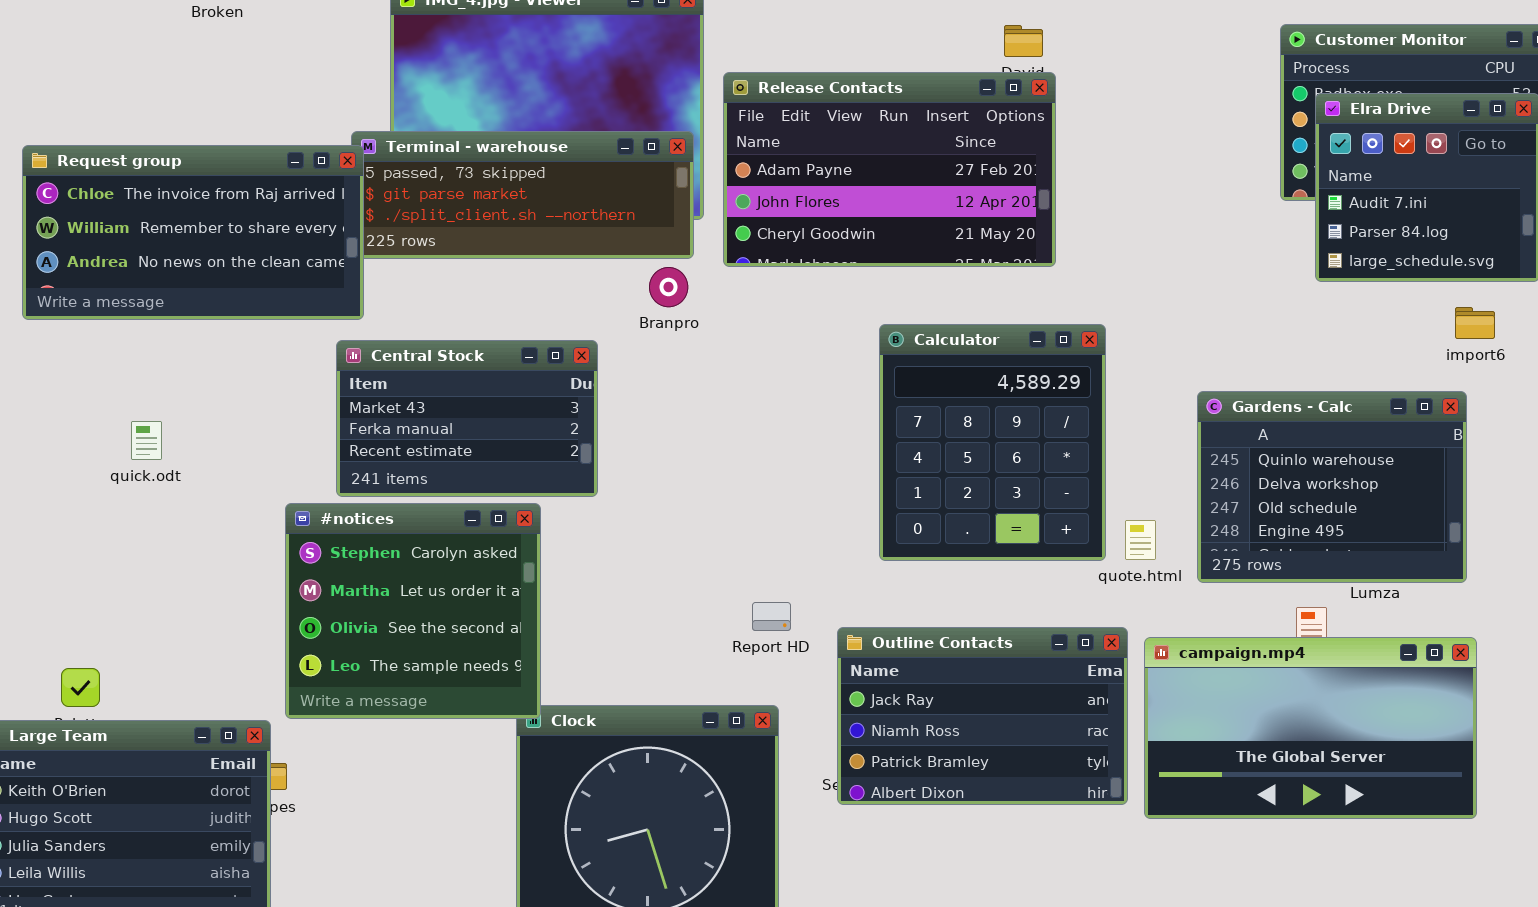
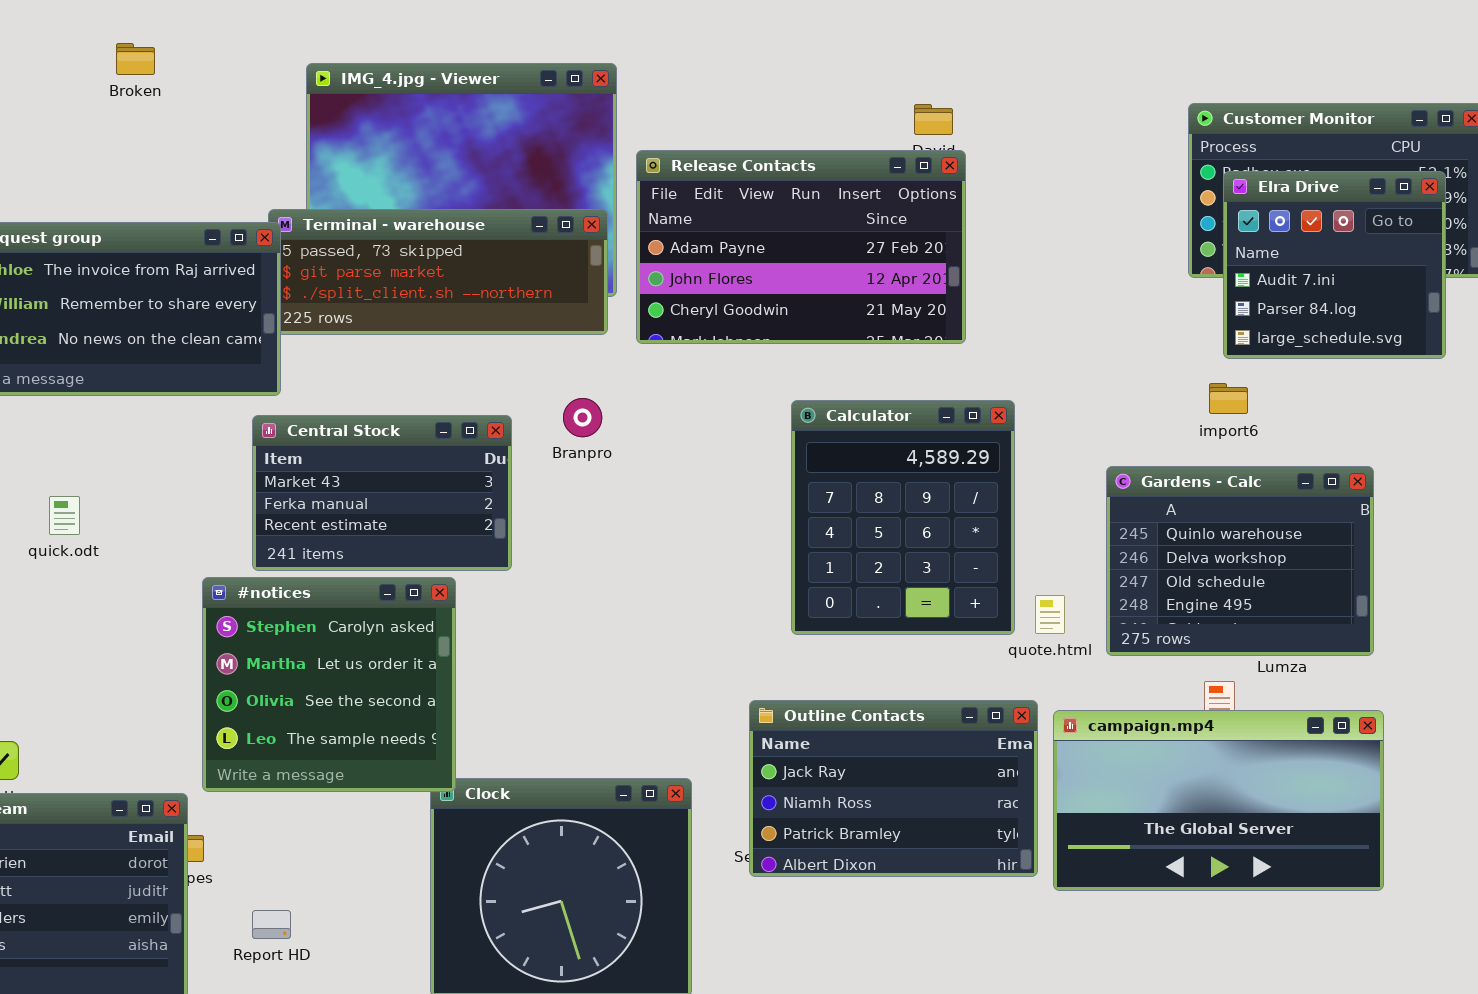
Branpro: [649,267,688,307] -> [563,398,602,437], moved
import6: [1455,307,1495,339] -> [1209,383,1248,414], moved
Report HD: [752,602,791,631] -> [252,910,291,939], moved

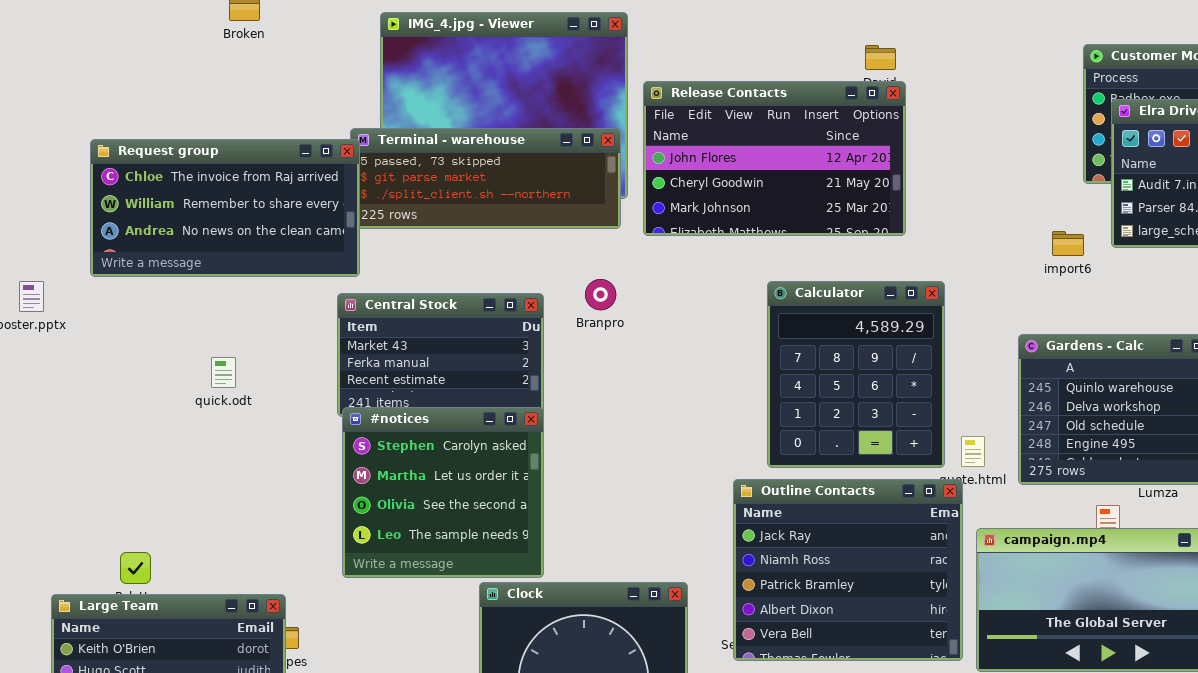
Release Contacts: [636,150,966,344] -> [643,81,906,236], scrolled down 1 row
import6: [1209,383,1248,414] -> [1052,231,1084,256], moved
quick.odt: [49,496,80,535] -> [211,357,236,388], moved
#notices: [202,577,456,792] -> [342,407,544,578], moved
Outline Contacts: [749,700,1038,877] -> [733,479,963,661], resized

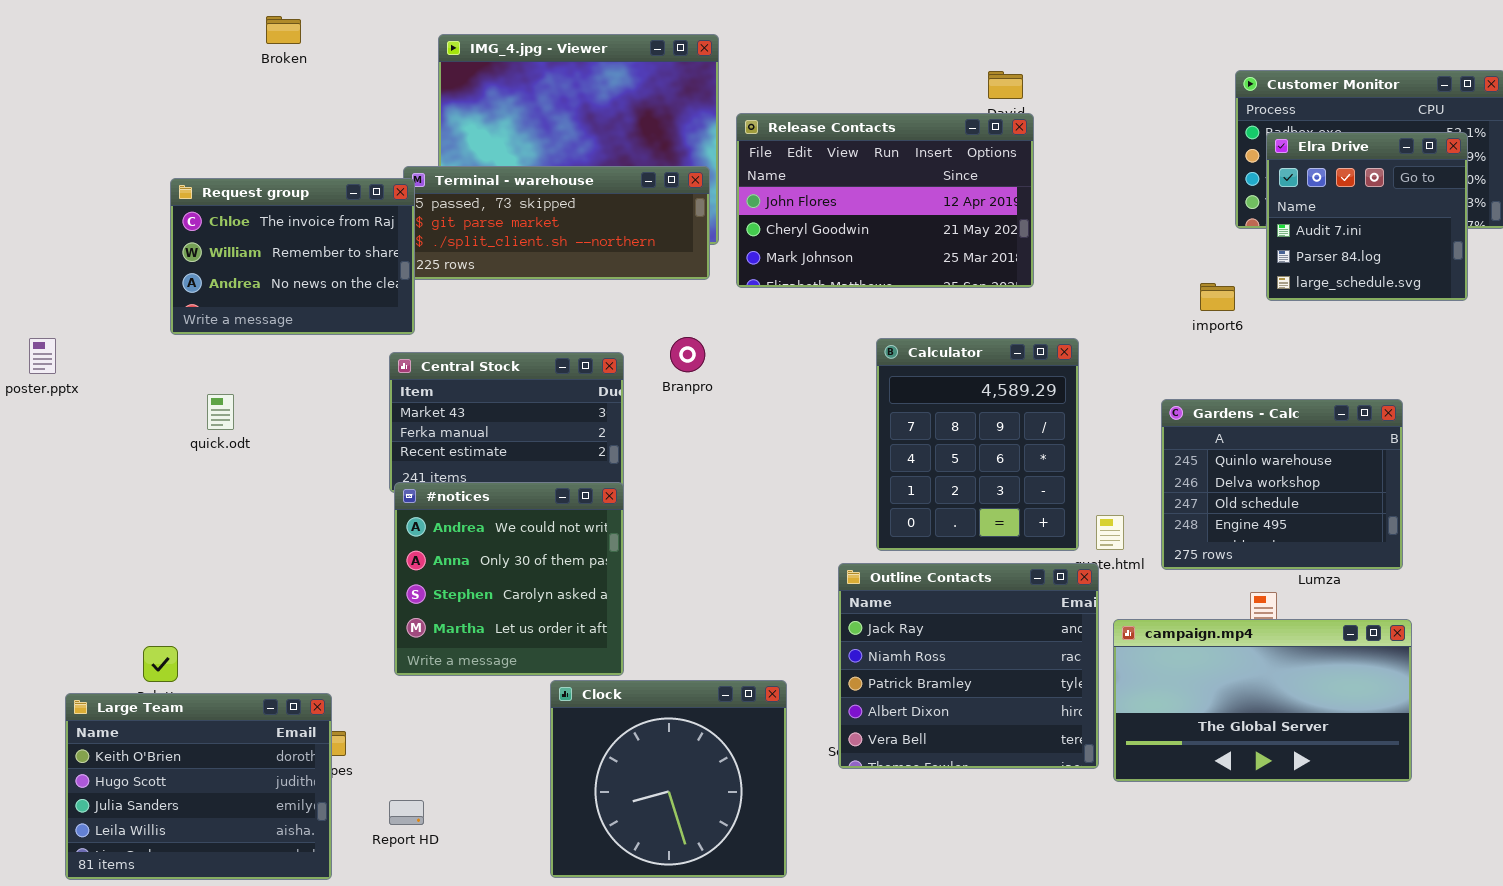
Request group: [90,139,360,277] -> [170,178,415,335], resized
quick.odt: [211,357,236,388] -> [207,394,234,430], moved
#notices: [342,407,544,578] -> [394,482,624,676], scrolled up 2 rows

